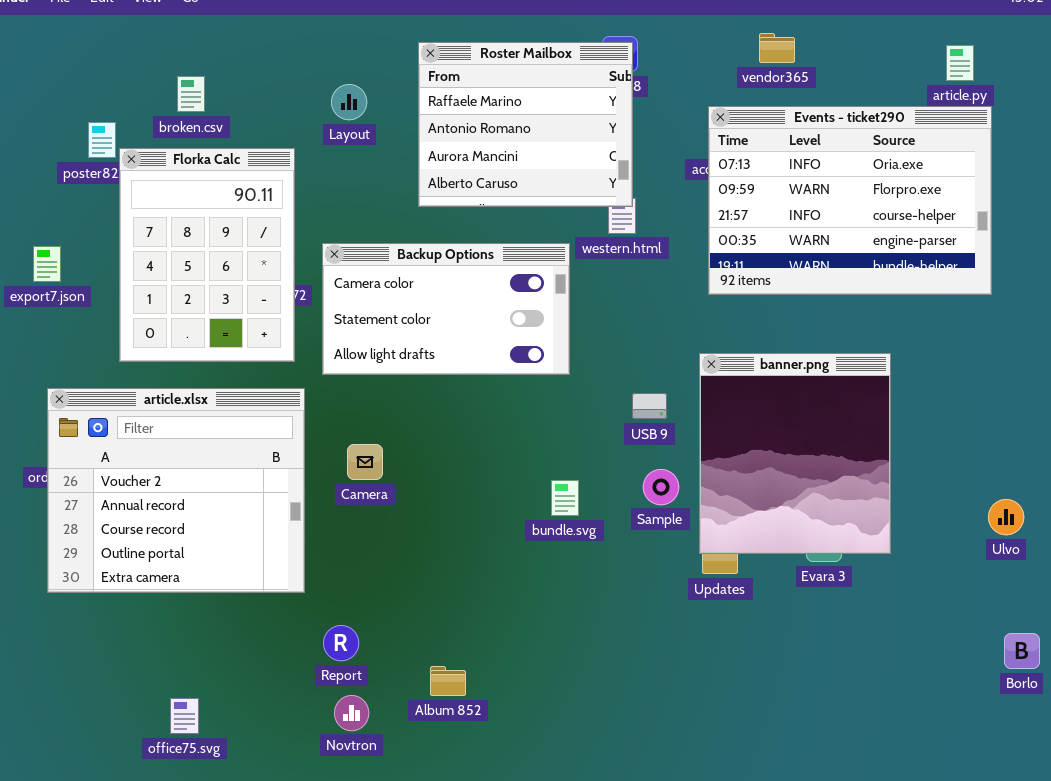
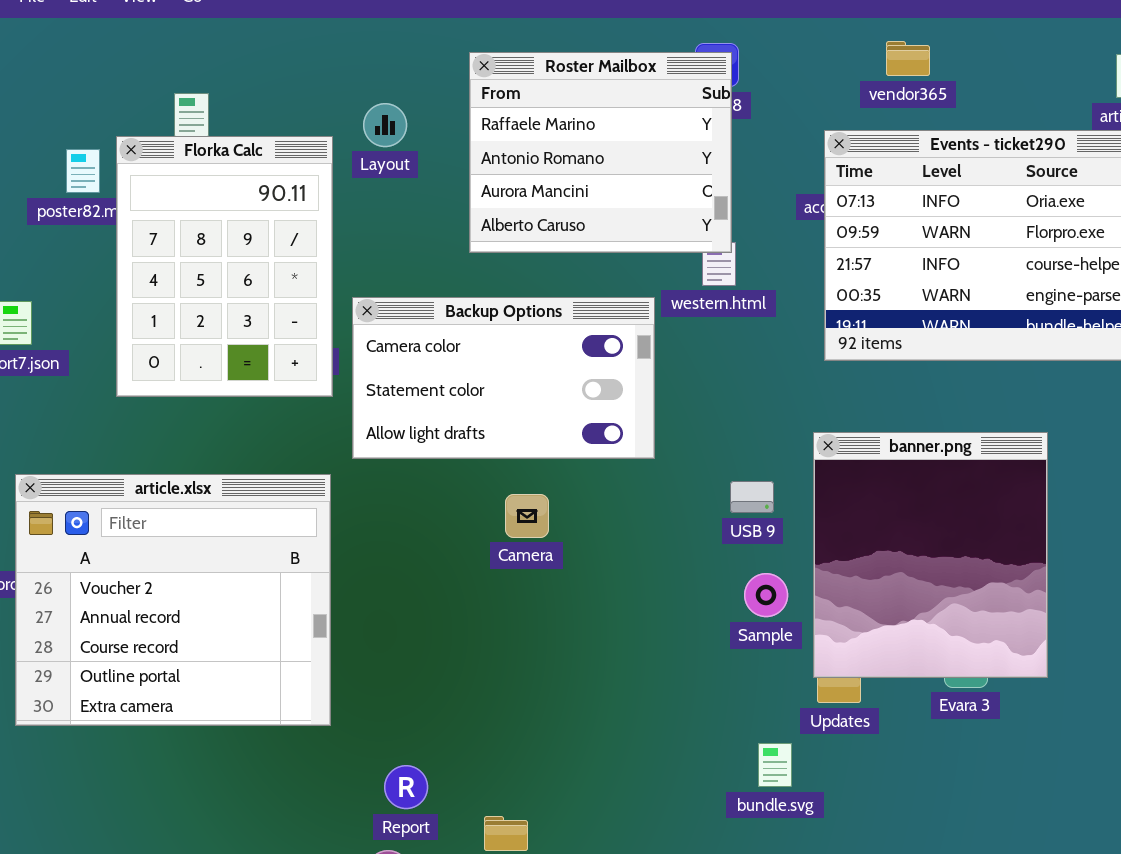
Florka Calc: [119,148,295,362] -> [116,136,333,397], moved
Camera: [347,444,383,480] -> [505,494,549,538], moved
bundle.svg: [551,480,579,516] -> [758,743,792,787], moved
Report: [323,625,359,661] -> [384,765,428,809], moved

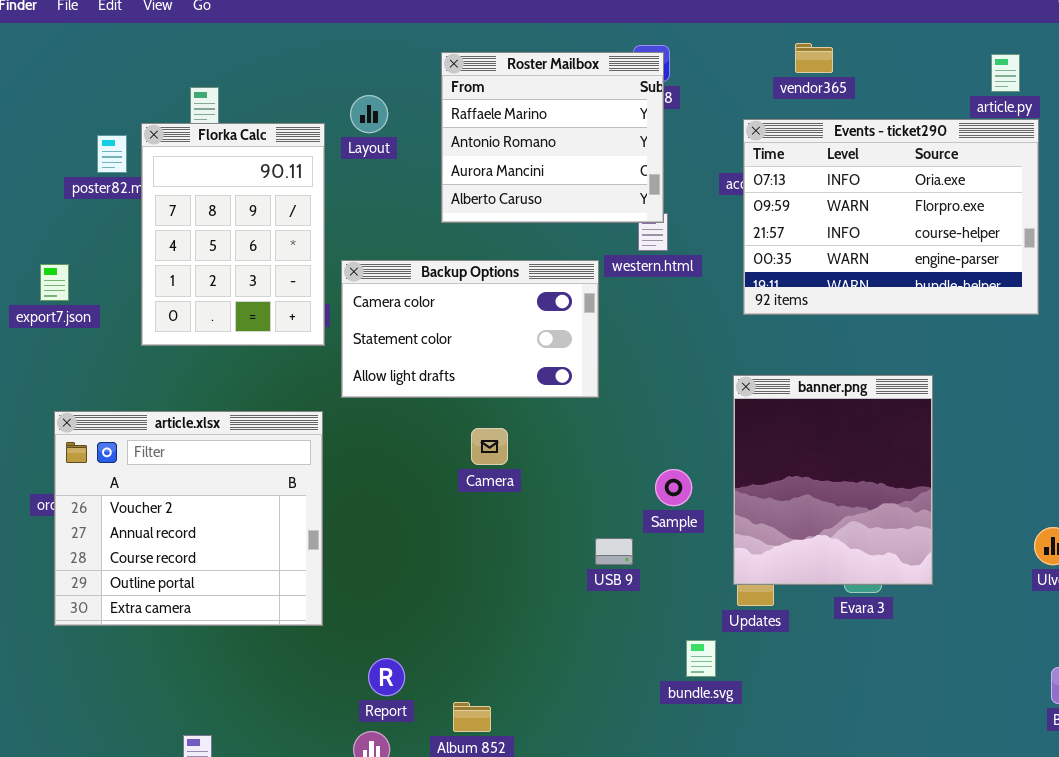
USB 9: [730,481,774,513] -> [595,538,633,565], moved
Sample: [744,573,788,617] -> [655,469,692,506], moved

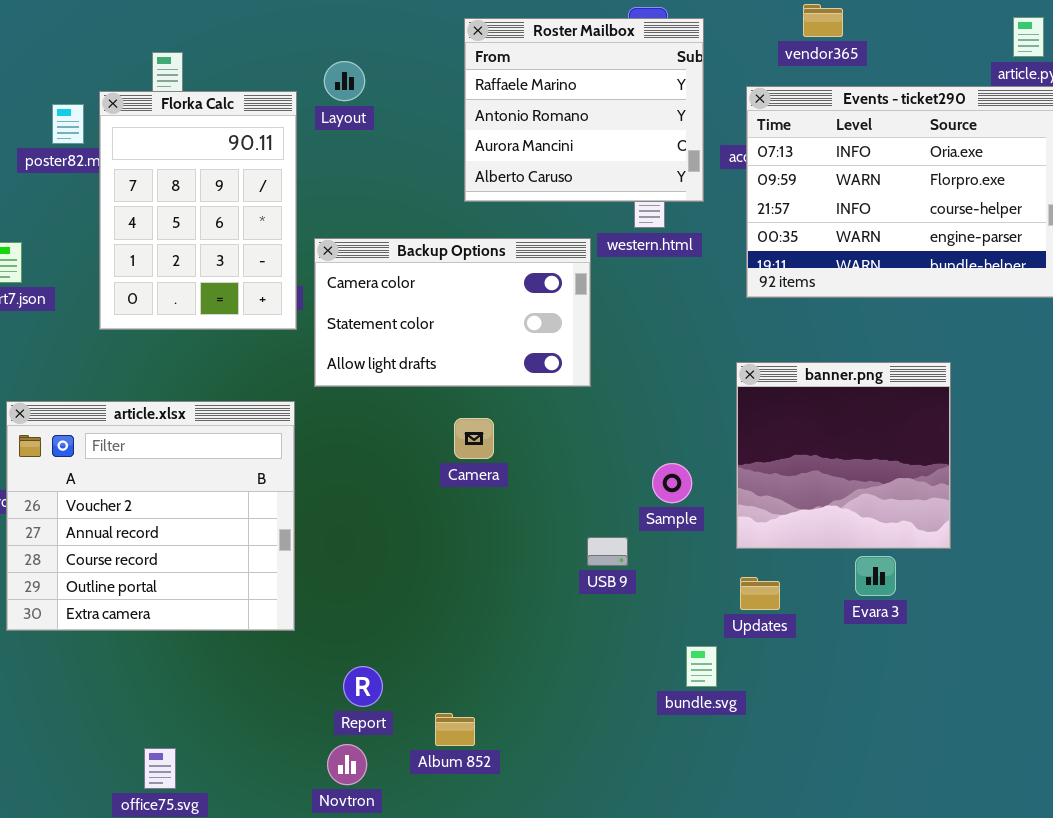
Roster Mailbox: [441,52,664,223] -> [464,18,704,202], moved
banner.png: [733,375,933,585] -> [736,362,951,549], resized

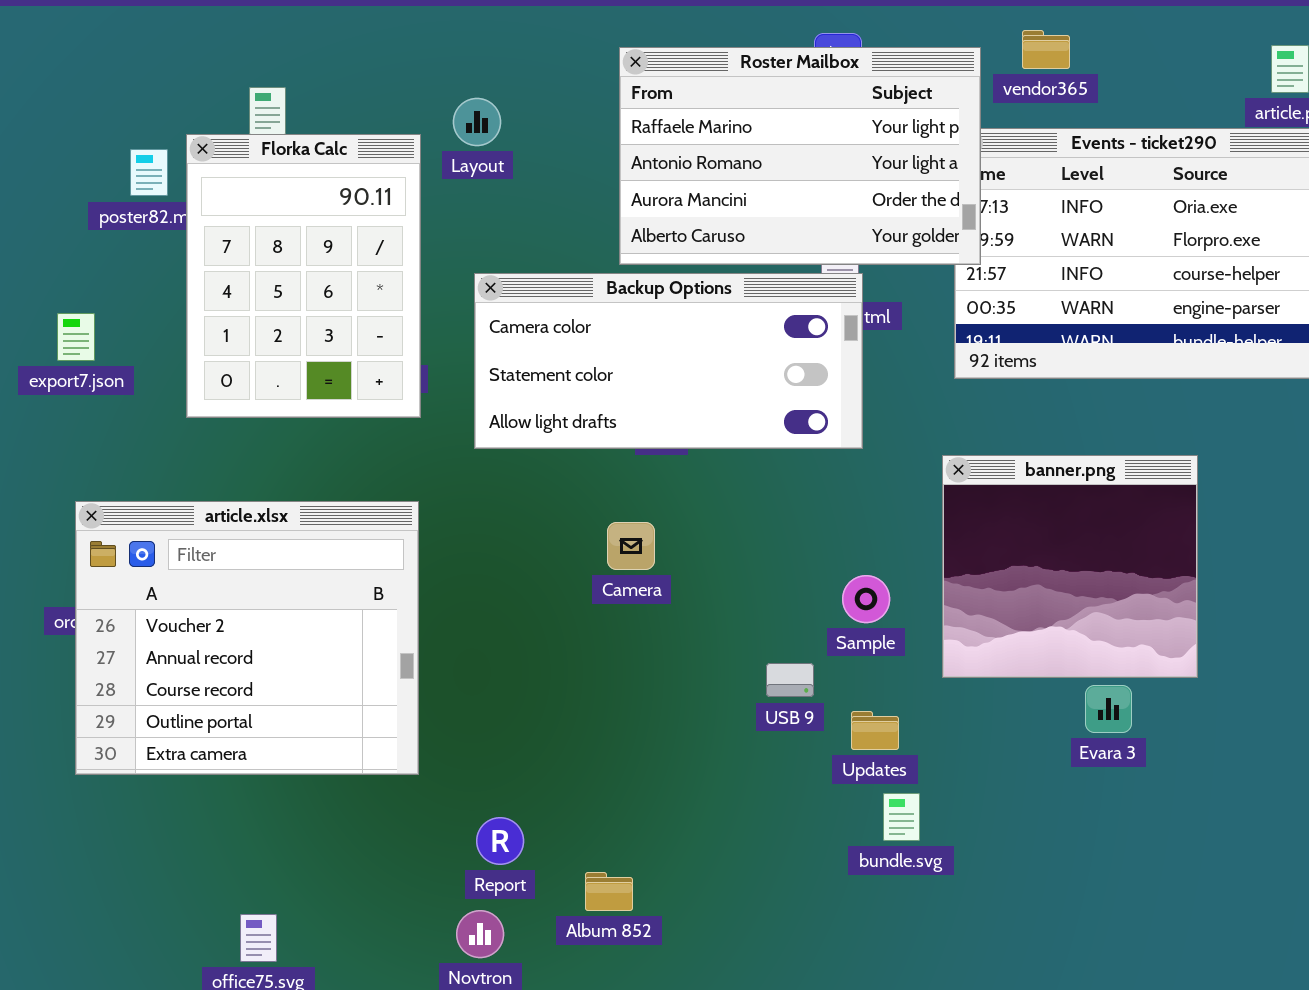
Roster Mailbox: [464,18,704,202] -> [619,47,981,265], resized
Backup Options: [314,238,591,387] -> [474,273,863,449], moved, resized
Updates: [740,577,780,610] -> [851,711,899,750], moved

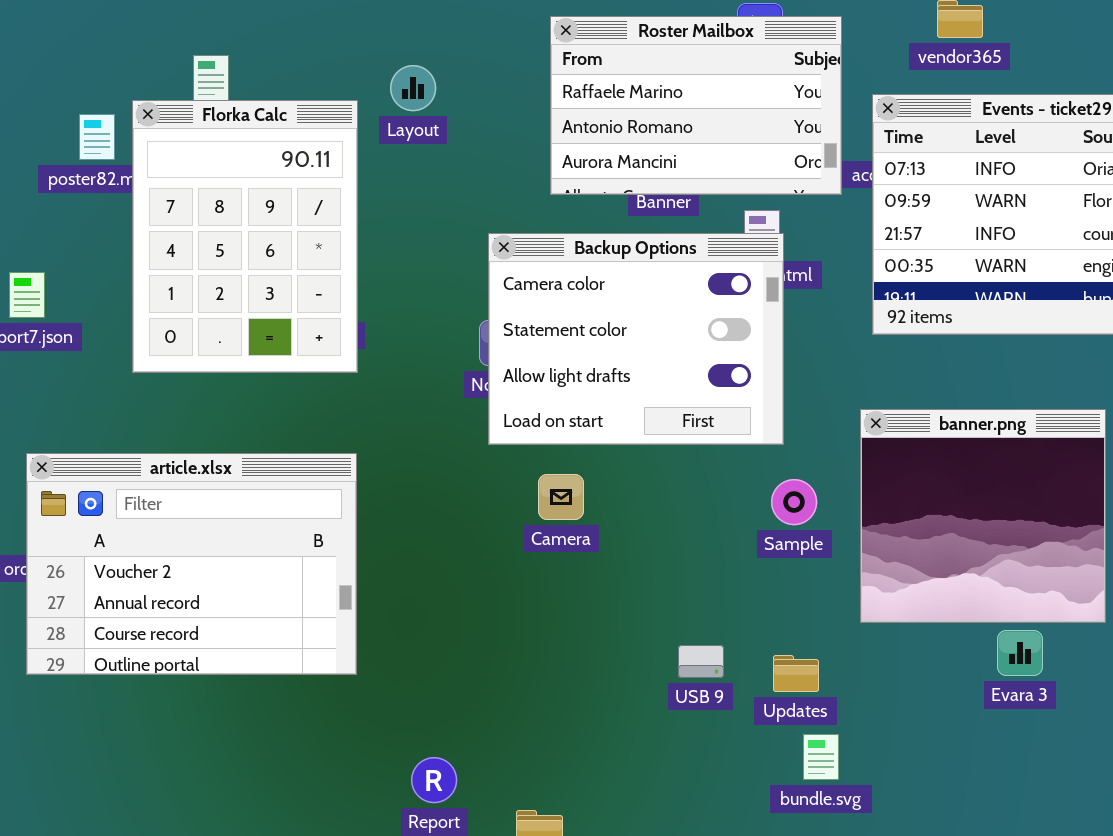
Roster Mailbox: [619,47,981,265] -> [550,16,842,195], resized
Backup Options: [474,273,863,449] -> [488,233,784,445], resized
article.xlsx: [75,501,419,775] -> [26,453,357,675], resized
Sample: [842,575,890,623] -> [771,479,817,525], moved
USB 9: [766,663,814,697] -> [678,645,724,678], moved

